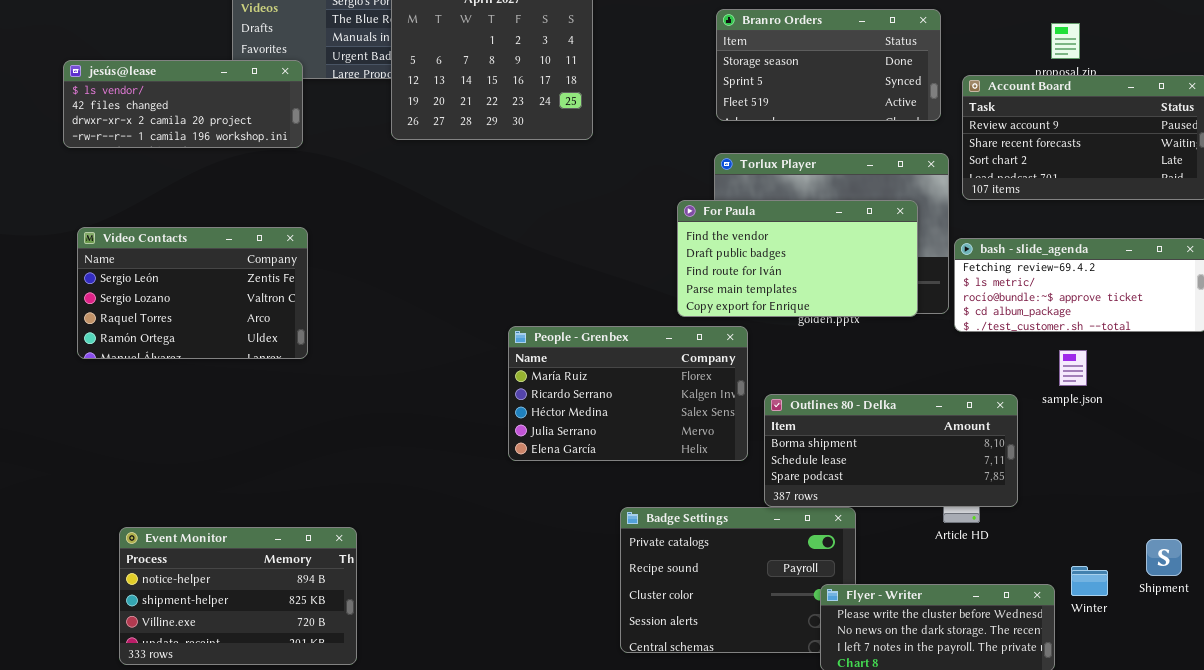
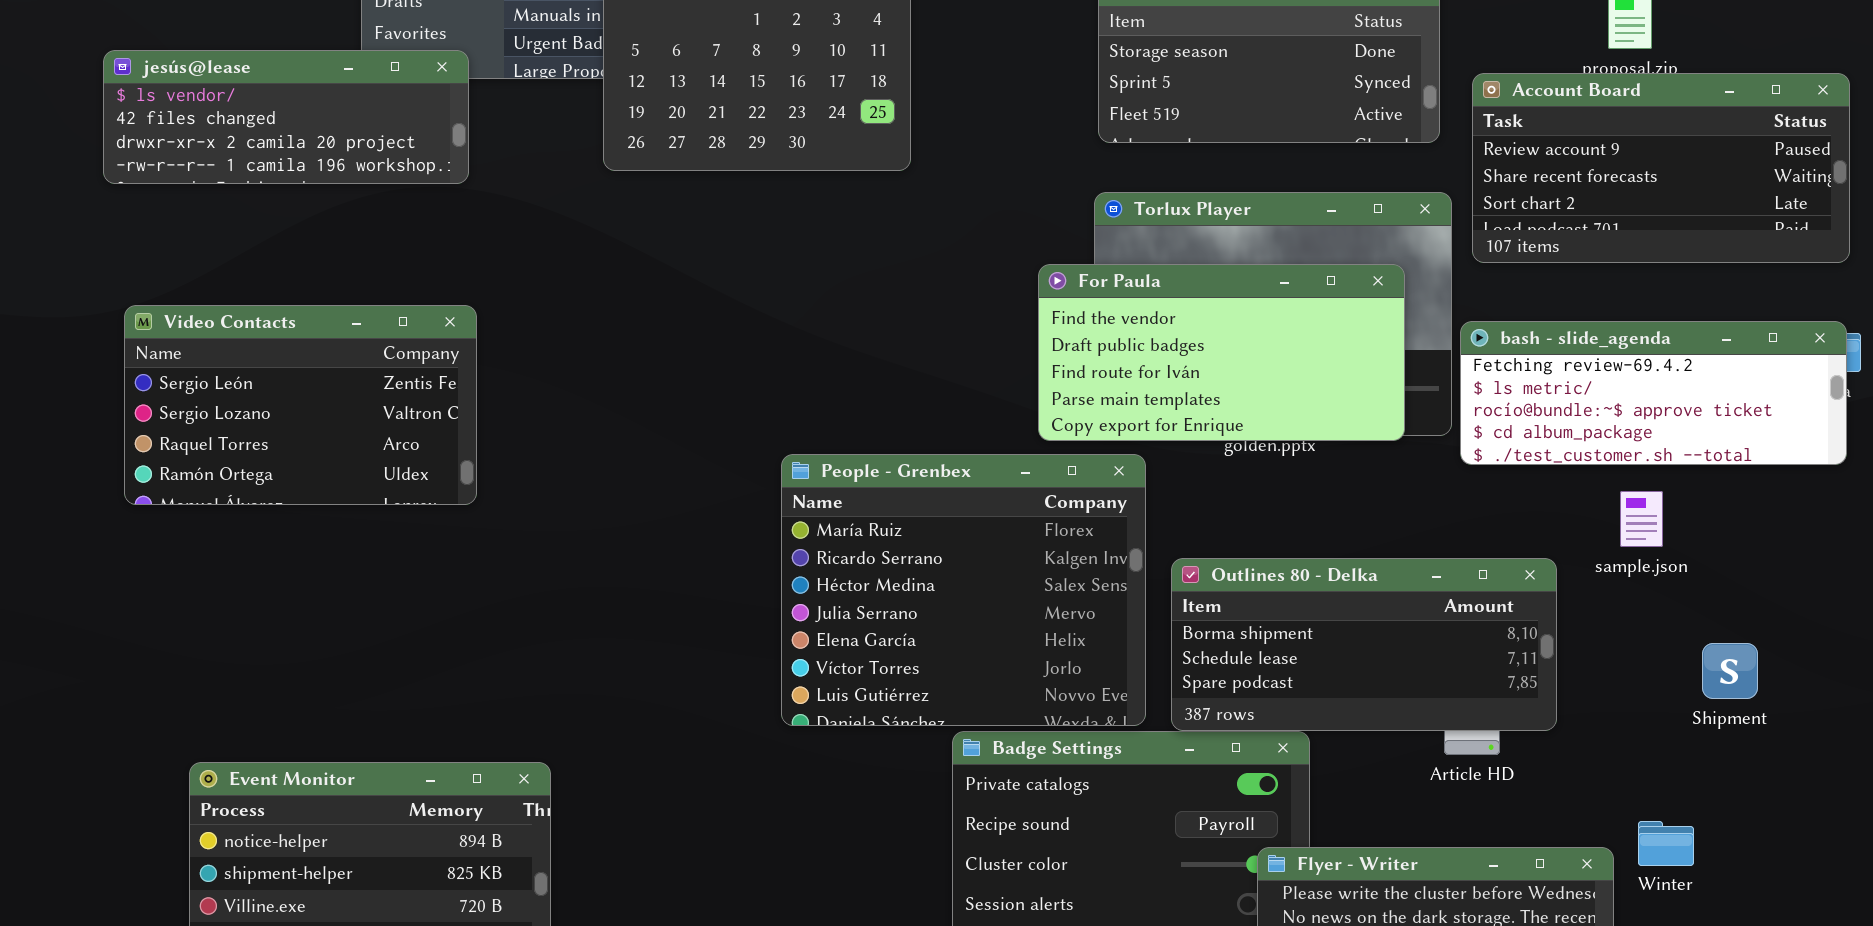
People - Grenbex: [508,326,748,461] -> [781,454,1146,726], resized
Shipment: [1146,539,1182,576] -> [1702,643,1758,699], moved

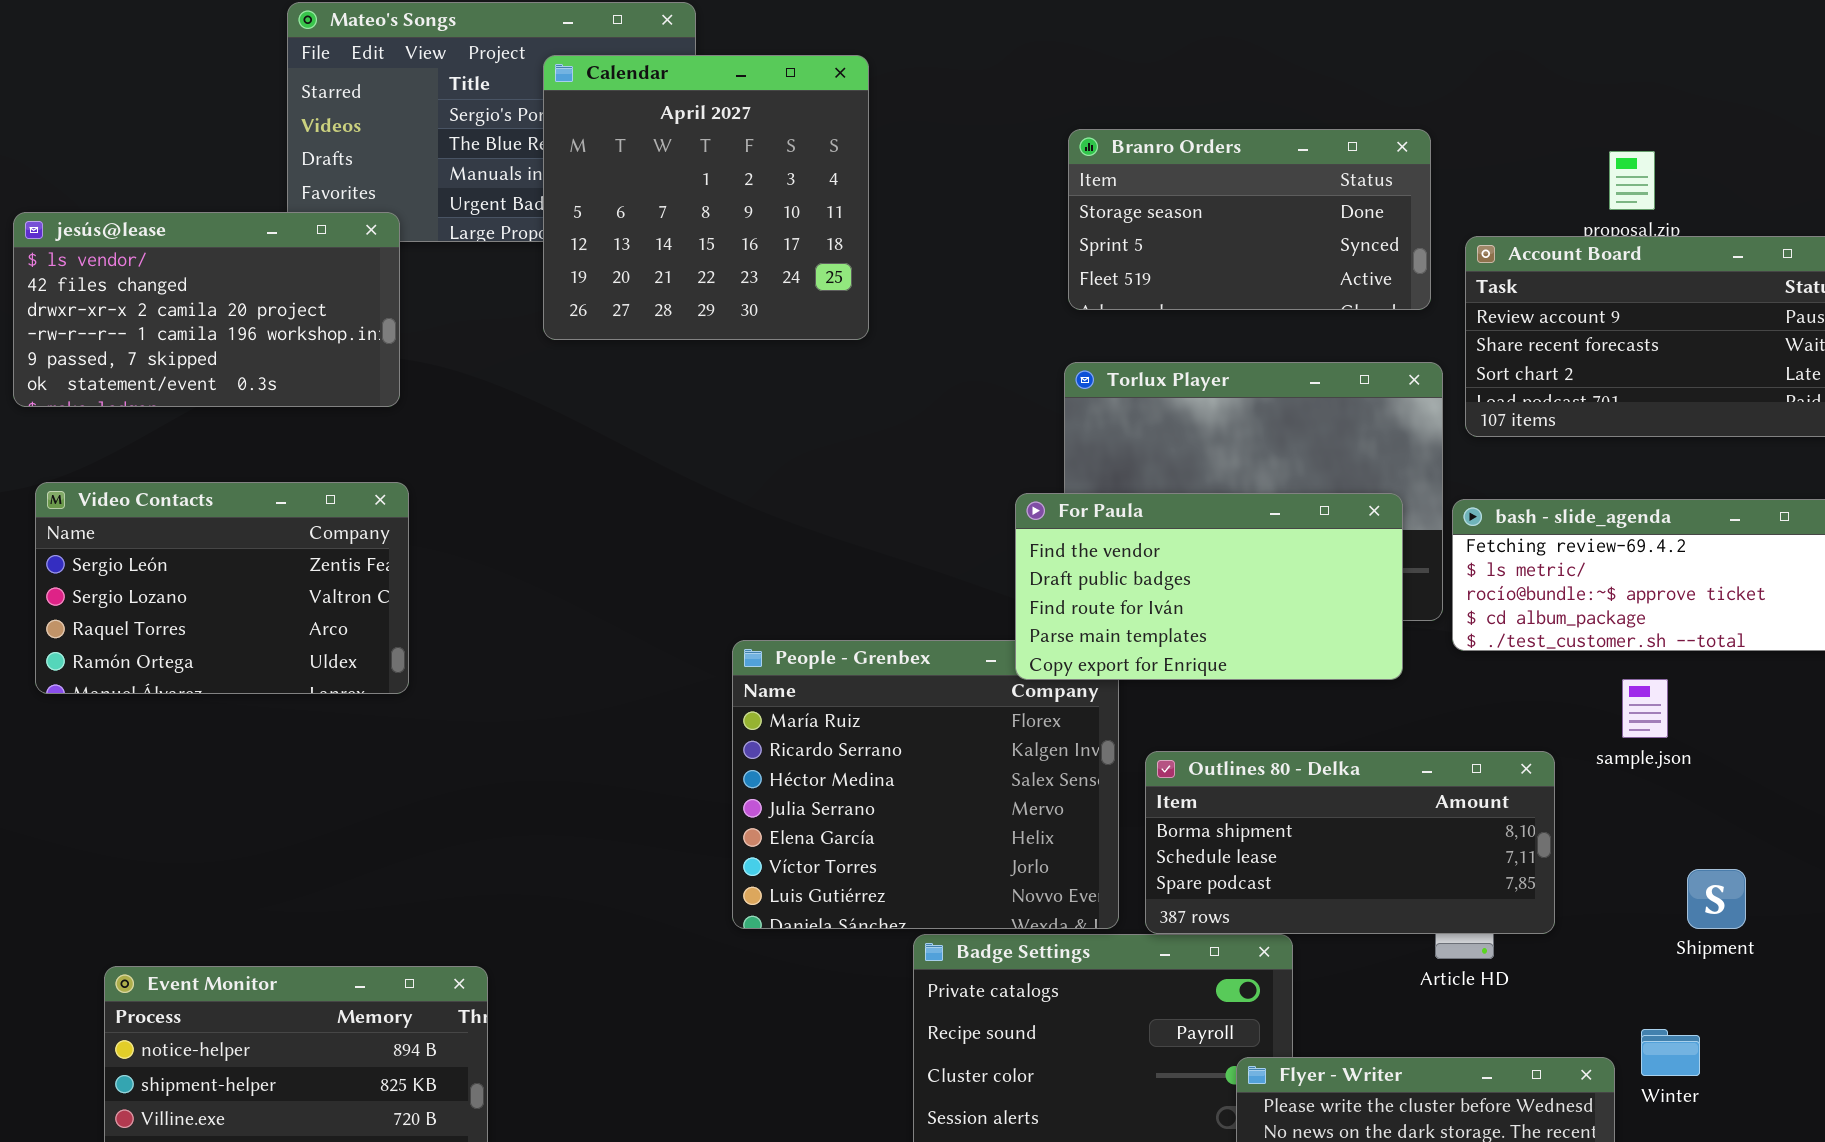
jesús@lease: [103,50,469,184] -> [13,212,400,407], resized
For Paula: [1038,264,1405,441] -> [1015,493,1403,680], moved
Shipment: [1702,643,1758,699] -> [1687,869,1746,929], moved

